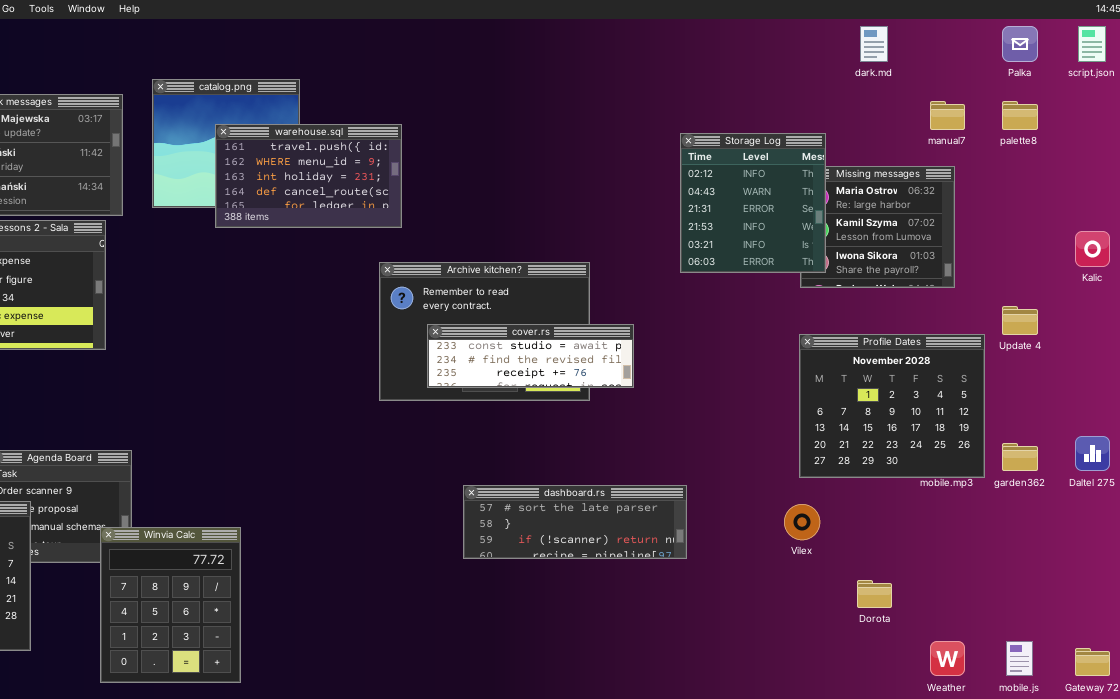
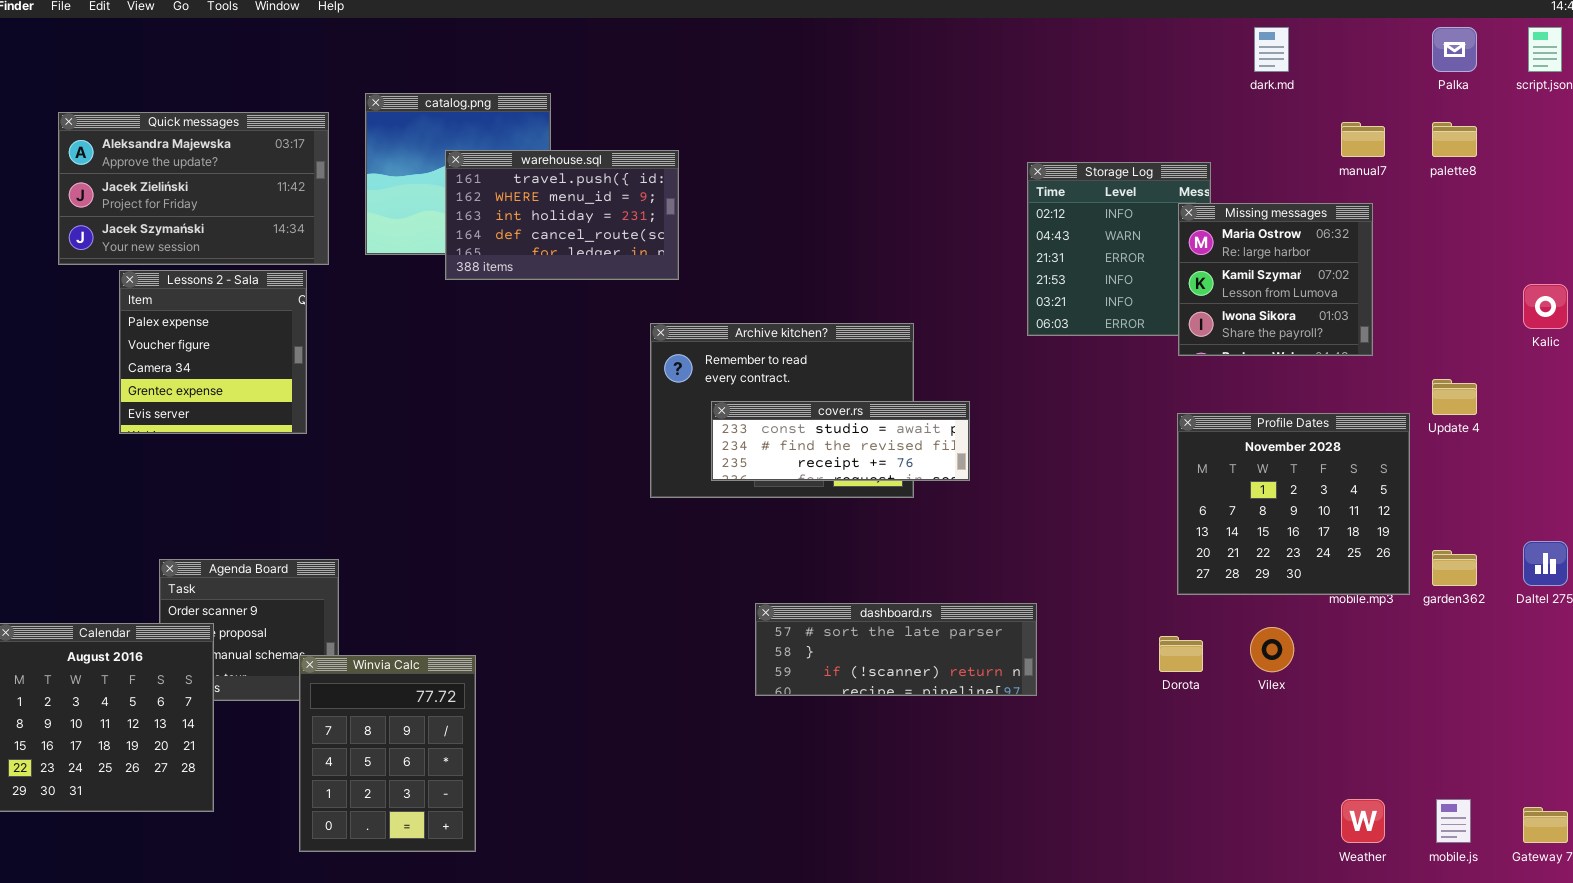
Missing messages: [800,166,955,288] -> [1178,203,1373,356], raised
Vilex: [784,504,820,540] -> [1250,627,1294,672], moved
Dorota: [857,580,892,608] -> [1159,636,1203,672], moved

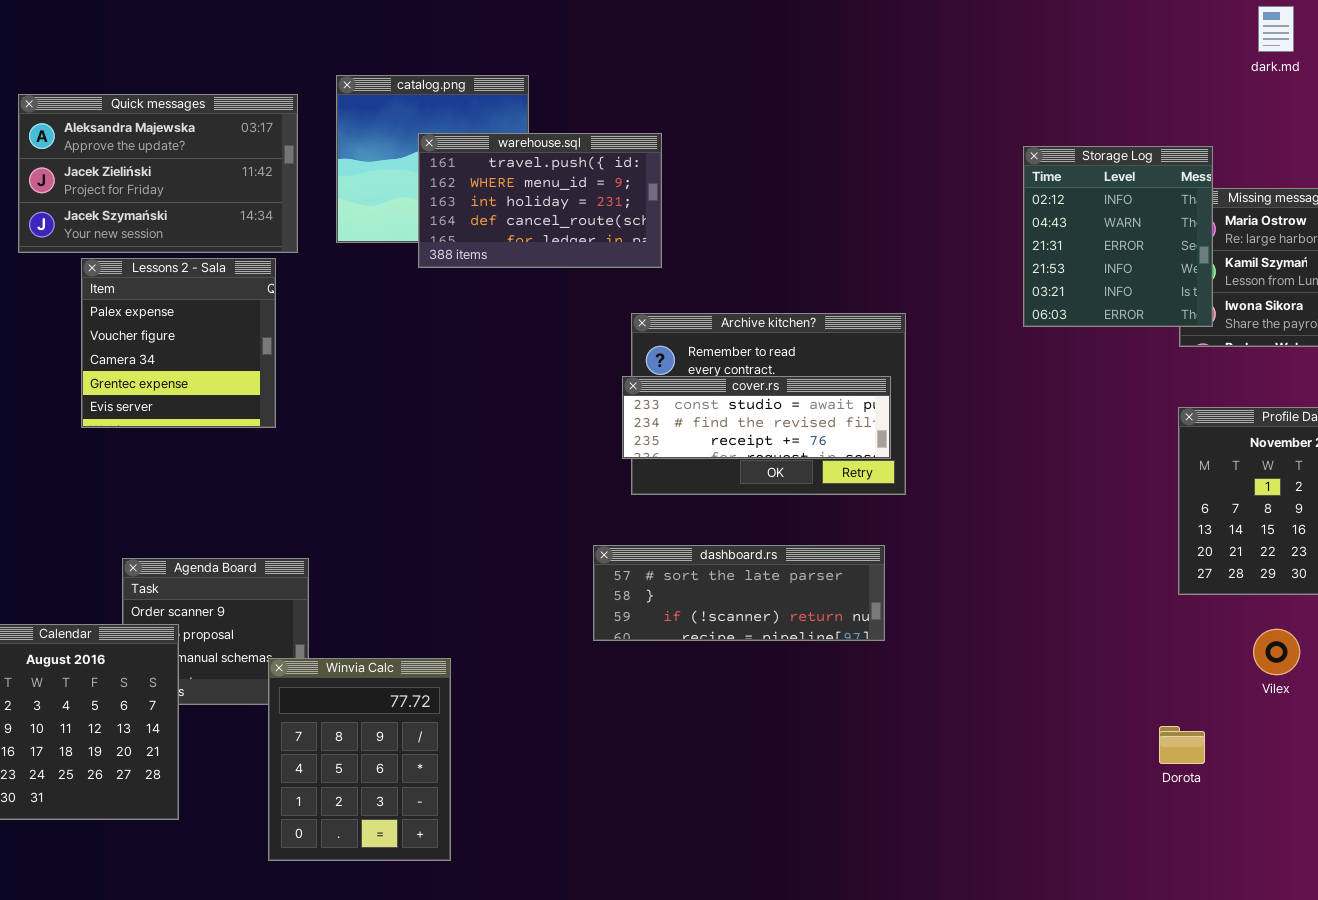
Storage Log: [1027,162,1211,336] -> [1023,146,1213,327], raised
cover.rs: [711,401,970,481] -> [622,376,891,459], moved
dashboard.rs: [755,603,1037,696] -> [593,545,885,641], moved
Dorota: [1159,636,1203,672] -> [1159,726,1205,764], moved

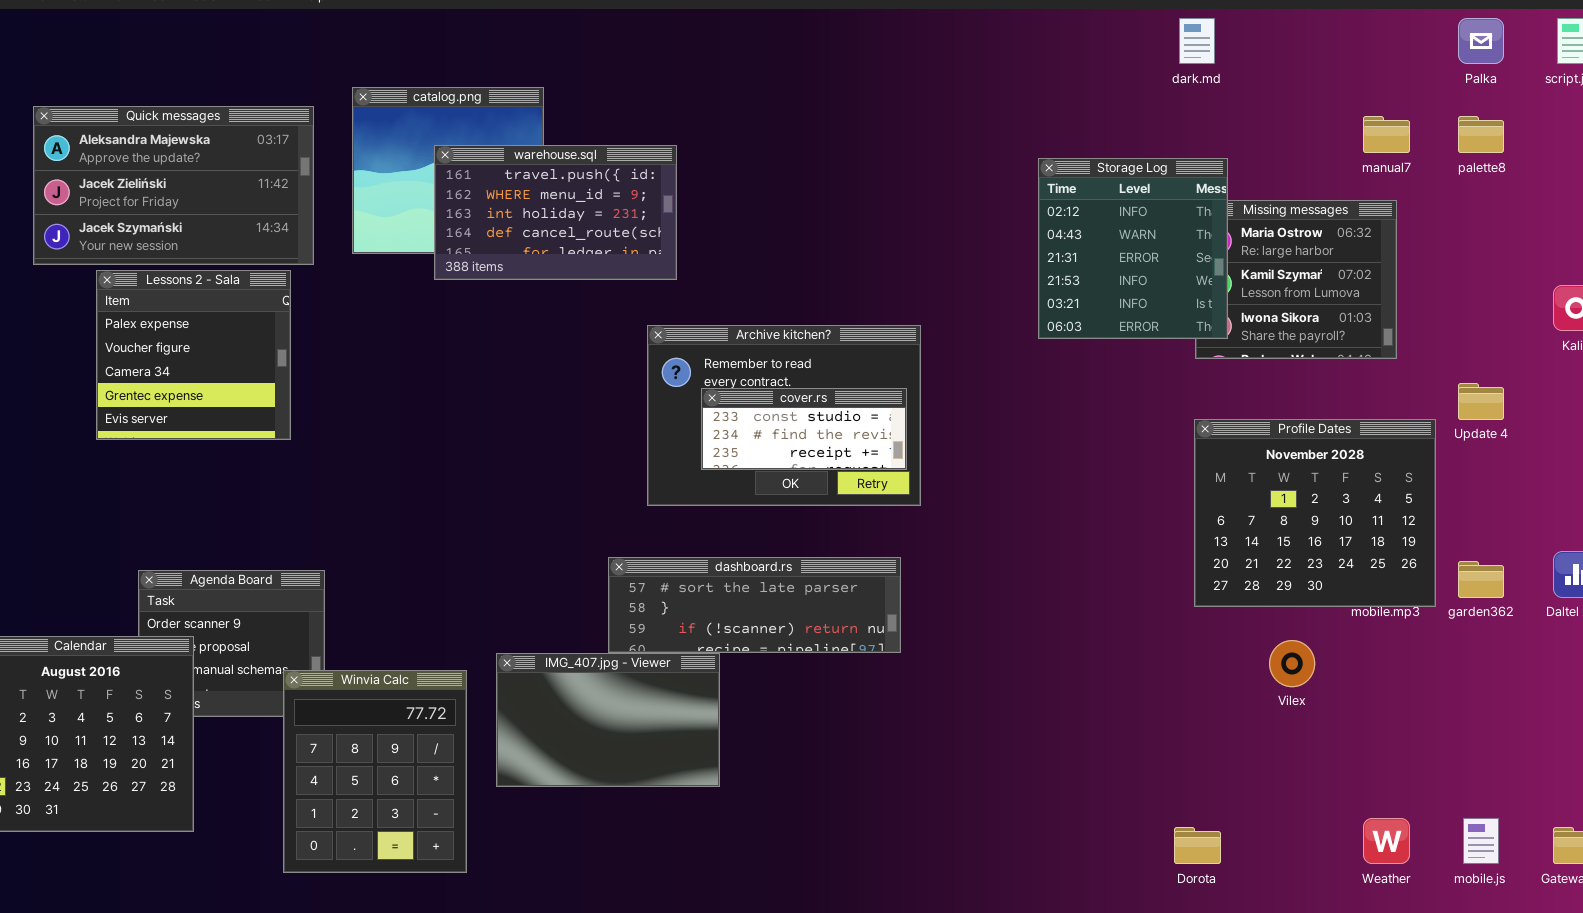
dark.md: [1258,6,1294,52] -> [1179,18,1215,64], moved
cover.rs: [622,376,891,459] -> [701,388,907,470], resized
IMG_407.jpg - Viewer: none -> [496,653,720,787], opened
Dorota: [1159,726,1205,764] -> [1174,827,1221,864], moved

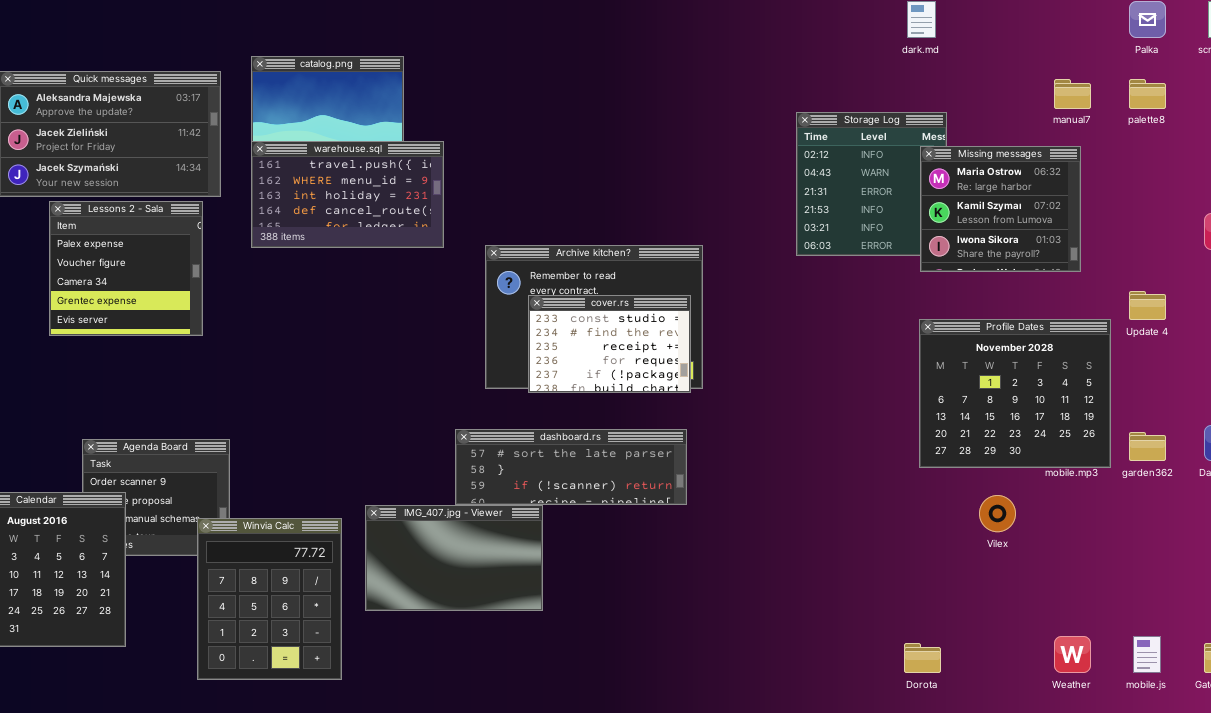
warehouse.sql: [434,145,677,280] -> [251,141,444,248], moved
Missing messages: [1195,200,1397,359] -> [920,146,1081,272], raised
cover.rs: [701,388,907,470] -> [528,295,691,393], resized

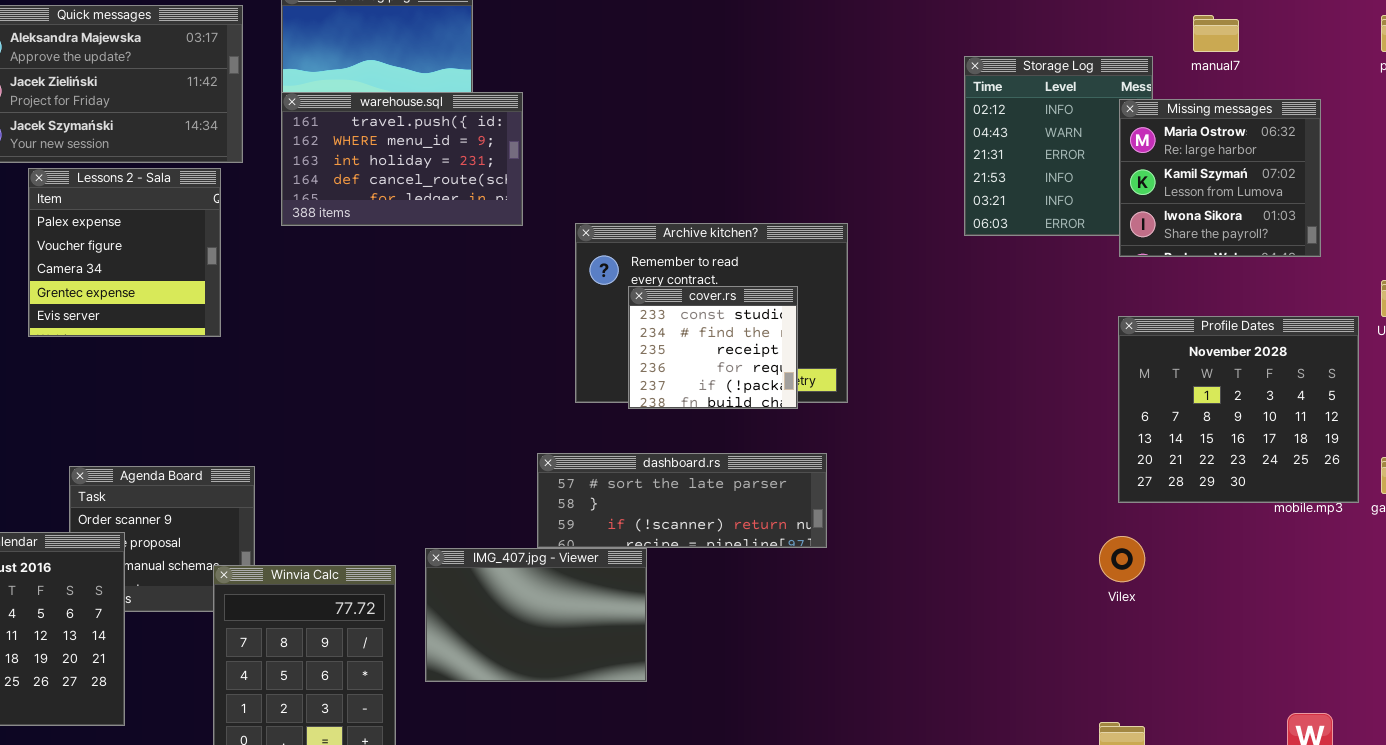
manual7: [1054,79,1091,109] -> [1193,15,1239,52], moved
cover.rs: [528,295,691,393] -> [628,286,798,409], resized
Vilex: [979,495,1016,532] -> [1099,536,1145,582], moved

